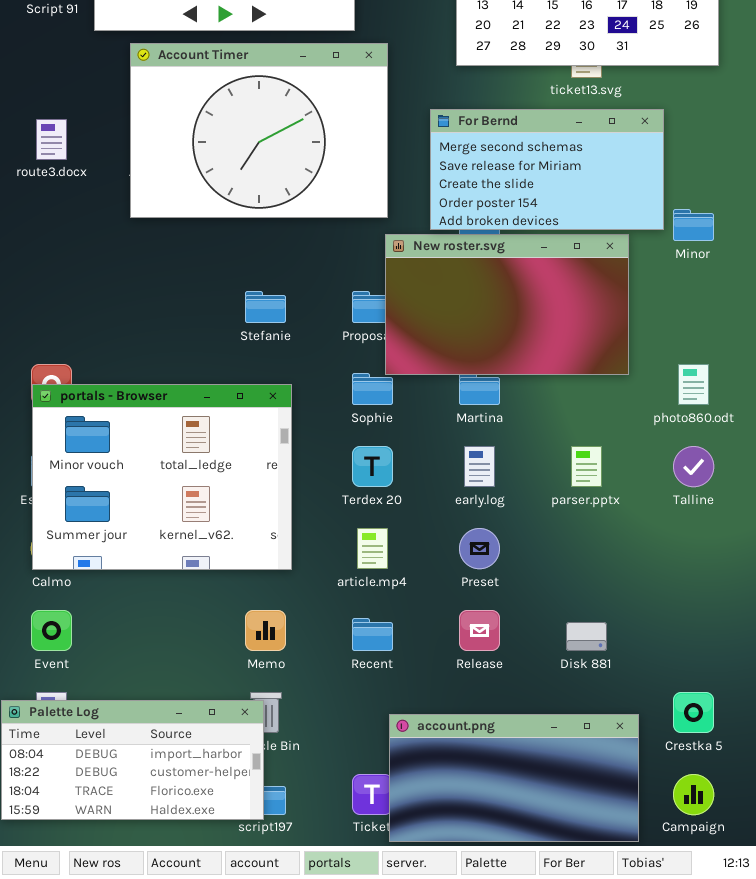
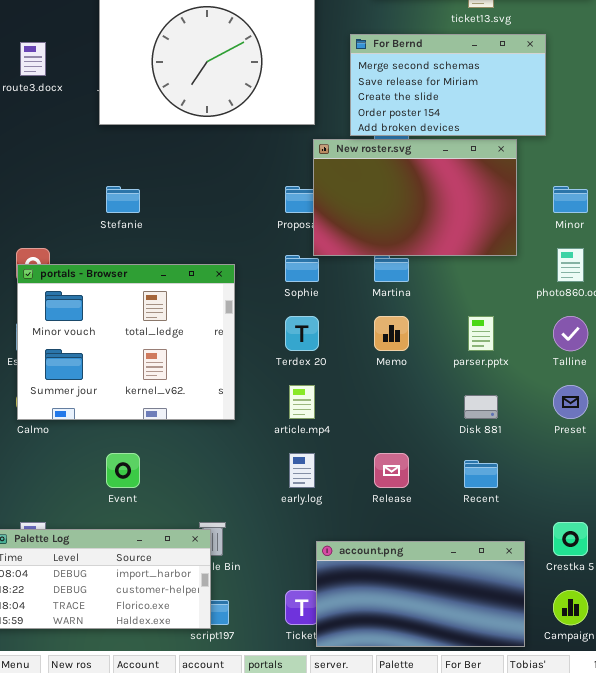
Minor: [673,209,714,241] -> [553,186,588,213], moved
Stefanie: [245,291,286,323] -> [106,186,140,213], moved
early.log: [464,446,495,487] -> [289,453,315,488], moved
Preset: [459,528,500,569] -> [553,385,588,419], moved
Event: [31,610,72,651] -> [106,453,140,488], moved
Memo: [245,610,286,651] -> [374,316,409,351], moved
Recent: [352,618,393,651] -> [464,460,498,488], moved
Disk 881: [566,622,607,651] -> [464,395,498,419], moved

